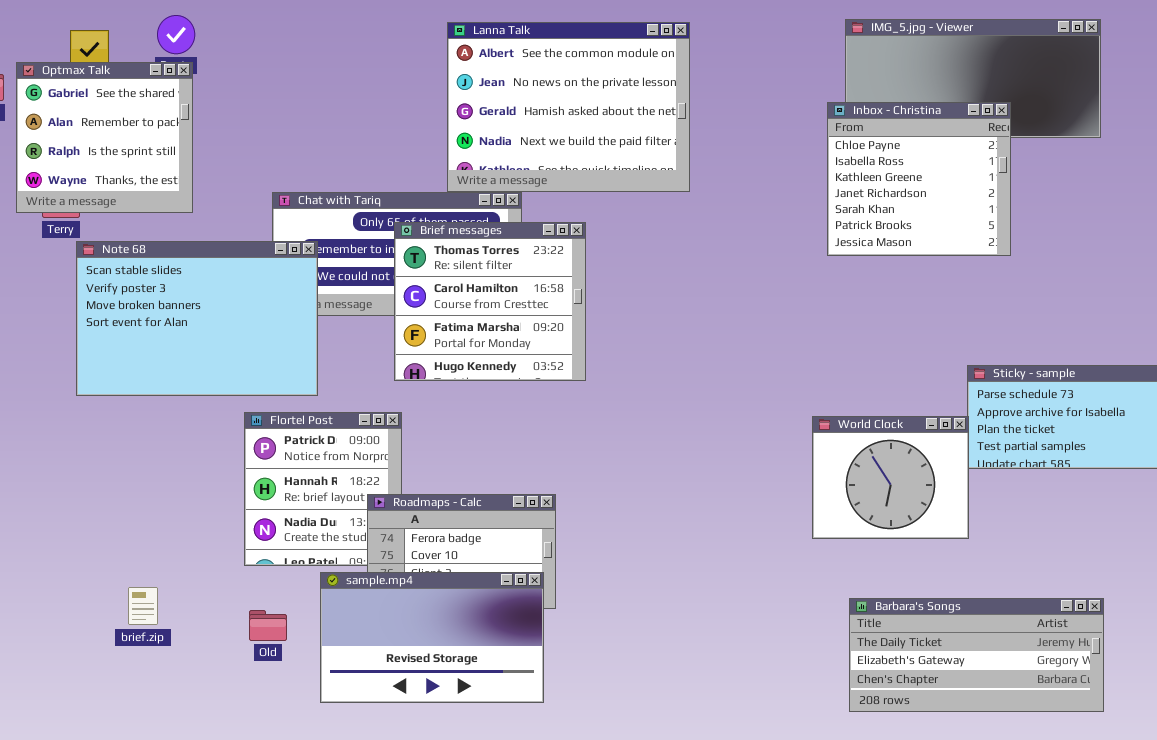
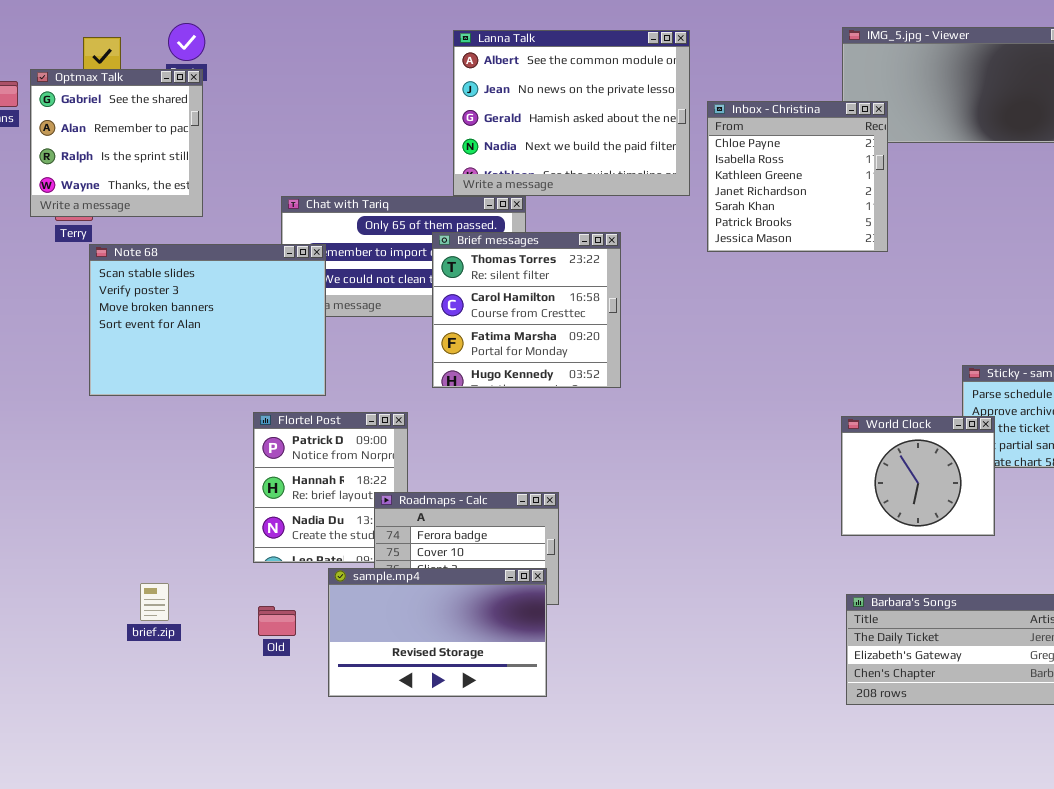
Inbox - Christina: [827,102,1011,256] -> [707,101,888,252], moved
Brief messages: [394,222,586,381] -> [432,232,621,388], moved
World Clock: [812,416,969,539] -> [841,416,995,536], moved

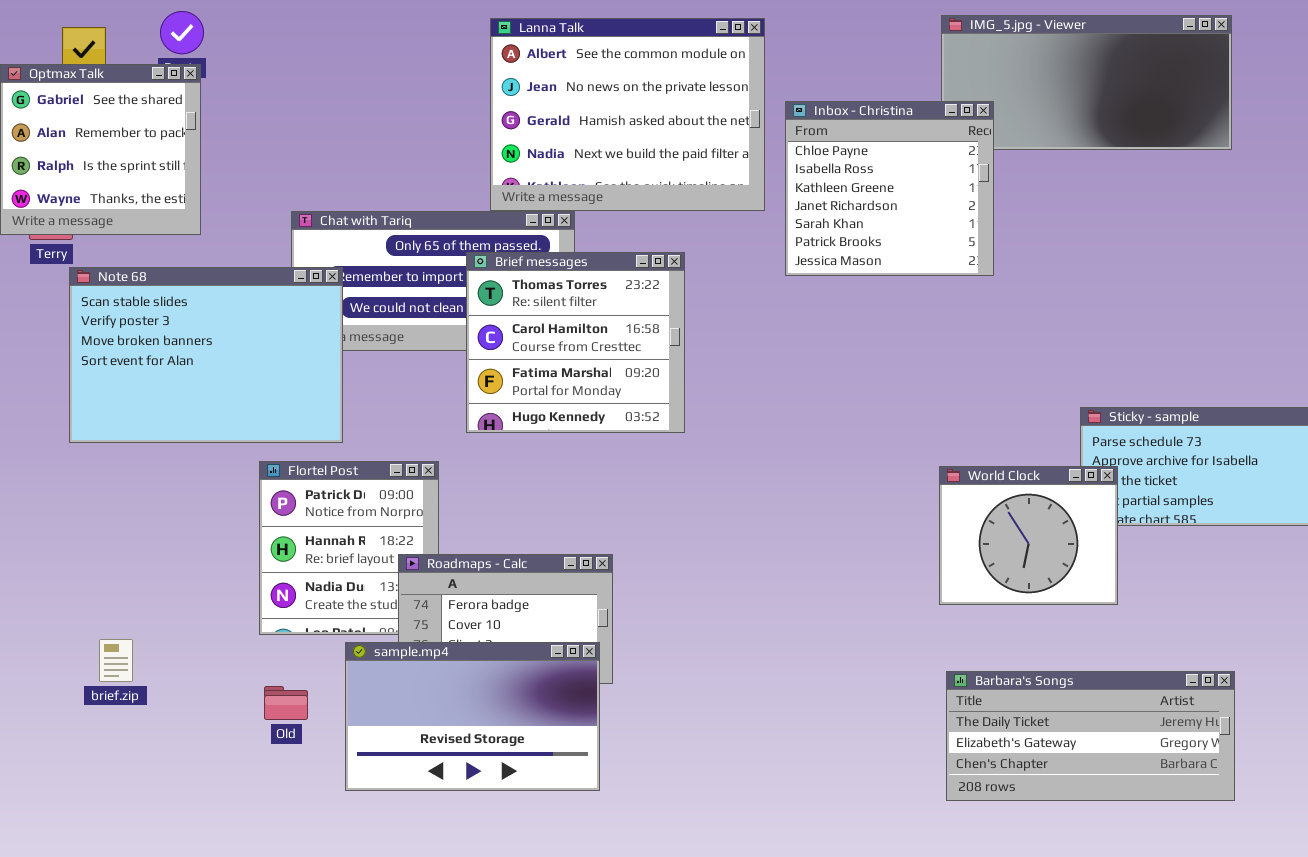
brief.zip: [140,583,169,621] -> [99,639,133,682], moved

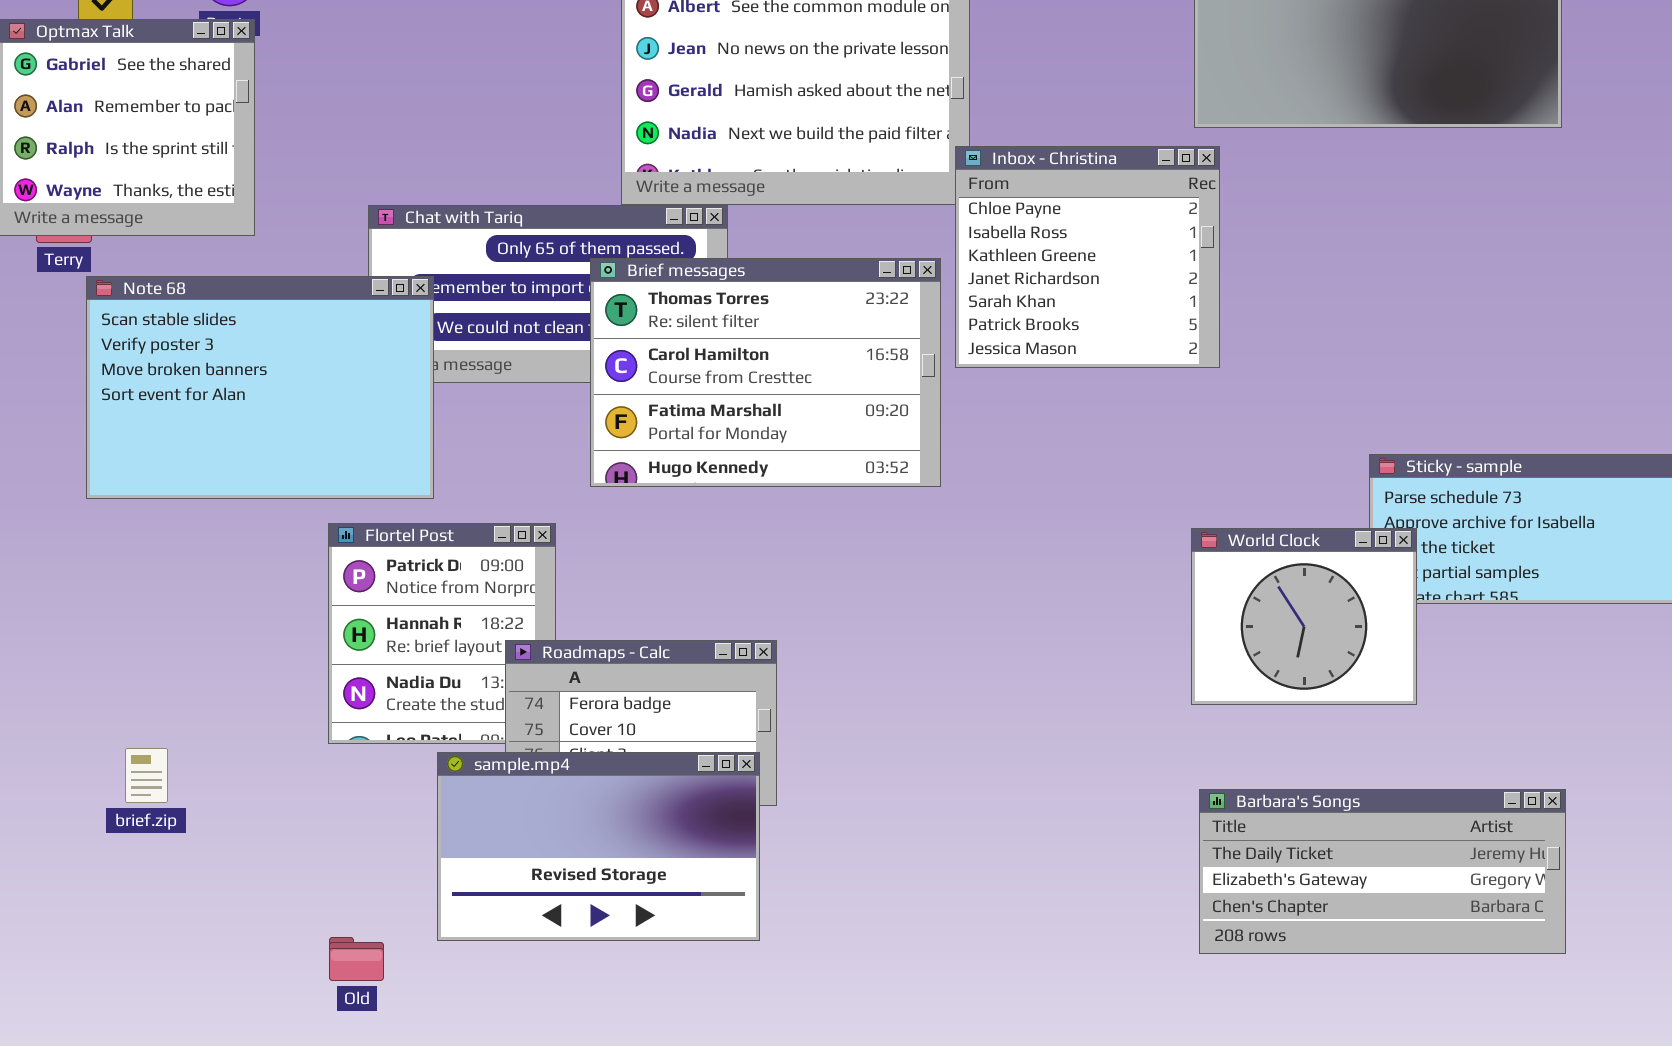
Inbox - Christina: [785,101,994,276] -> [955,146,1220,368], moved
Brief messages: [466,252,685,433] -> [590,258,941,487], resized
Old: [264,686,308,720] -> [329,937,384,981], moved

